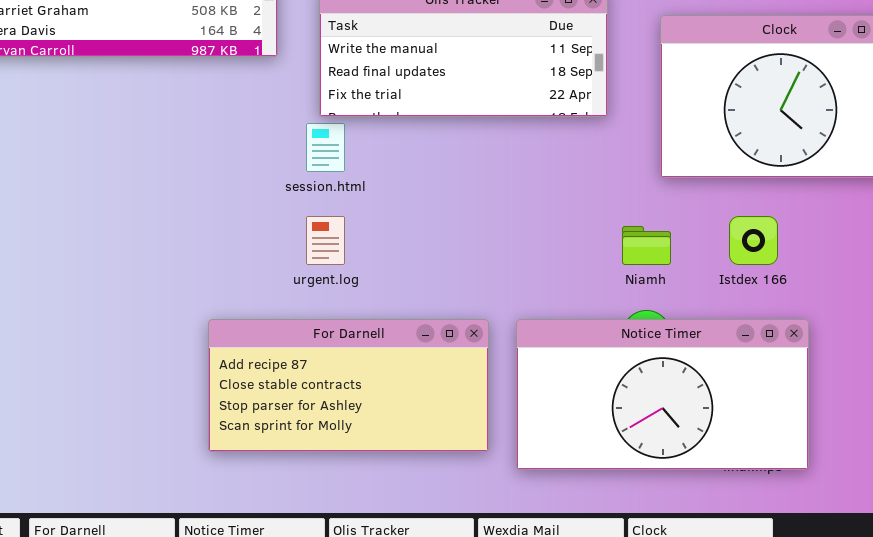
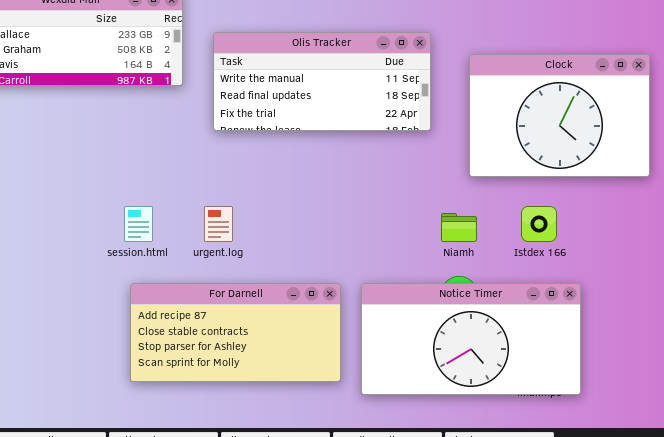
session.html: [306,123,345,172] -> [124,206,153,242], moved

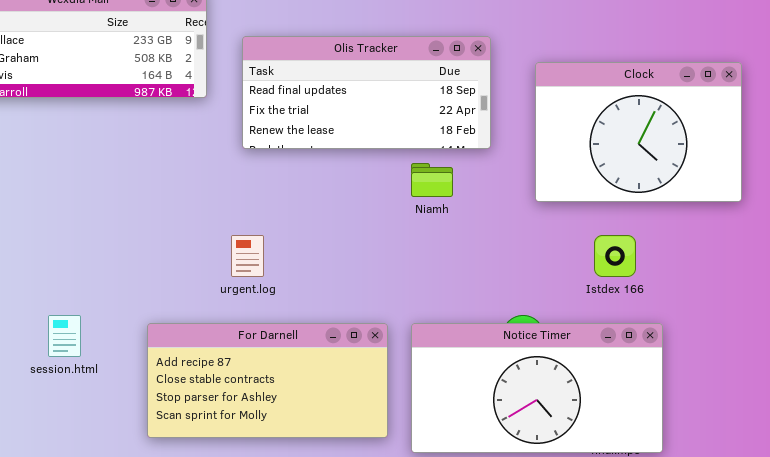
Olis Tracker: [213,32,431,131] -> [242,36,491,149], scrolled down 1 row
session.html: [124,206,153,242] -> [48,315,81,357], moved
Niamh: [441,213,477,242] -> [411,163,453,197], moved

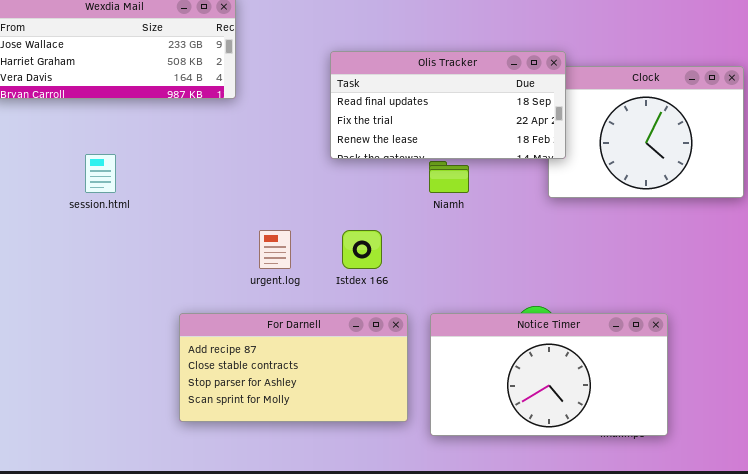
Olis Tracker: [242,36,491,149] -> [330,51,566,159], moved
Istdex 166: [594,235,636,277] -> [342,230,382,269], moved
session.html: [48,315,81,357] -> [85,154,116,193], moved

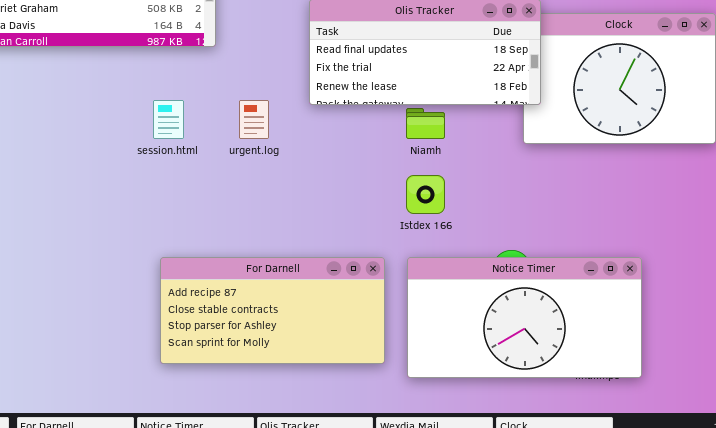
session.html: [85,154,116,193] -> [153,100,184,139], moved
urgent.log: [259,230,291,269] -> [239,100,269,139], moved
Istdex 166: [342,230,382,269] -> [406,175,445,214], moved

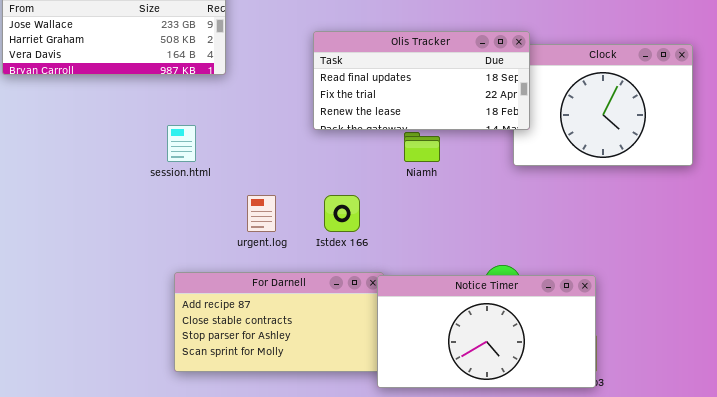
urgent.log: [239,100,269,139] -> [247,195,276,232], moved
Istdex 166: [406,175,445,214] -> [324,195,360,232], moved
Notice Timer: [407,257,642,378] -> [377,275,596,388], moved

